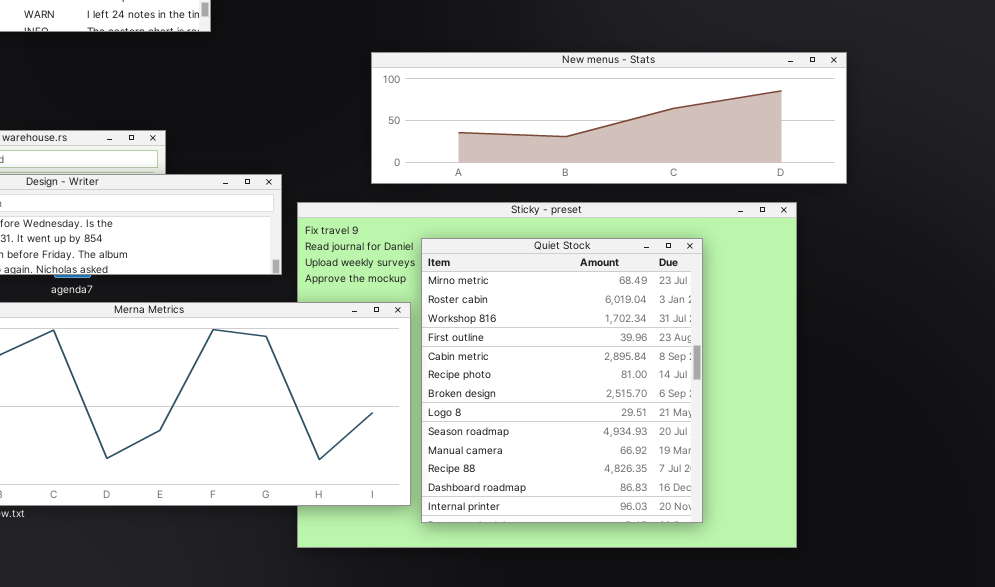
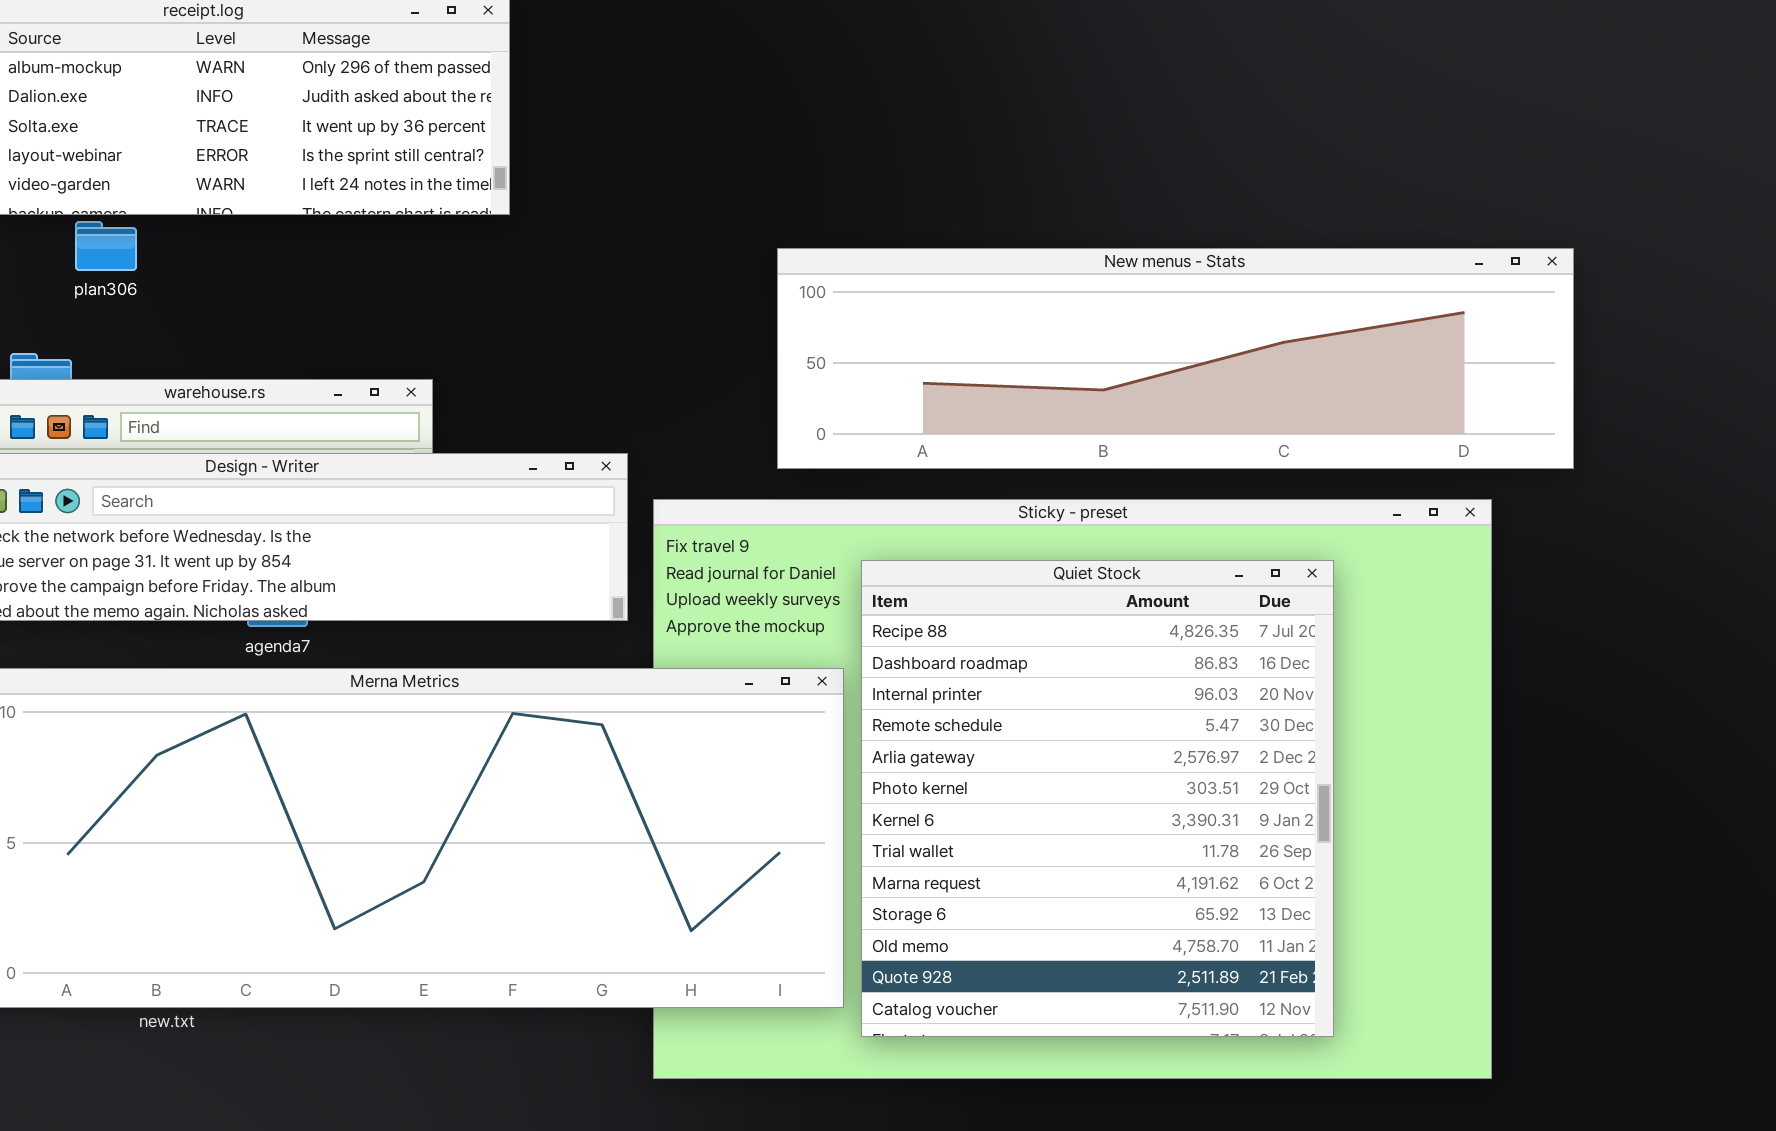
Quiet Stock: [421,238,703,523] -> [861,560,1334,1037], scrolled down 10 rows

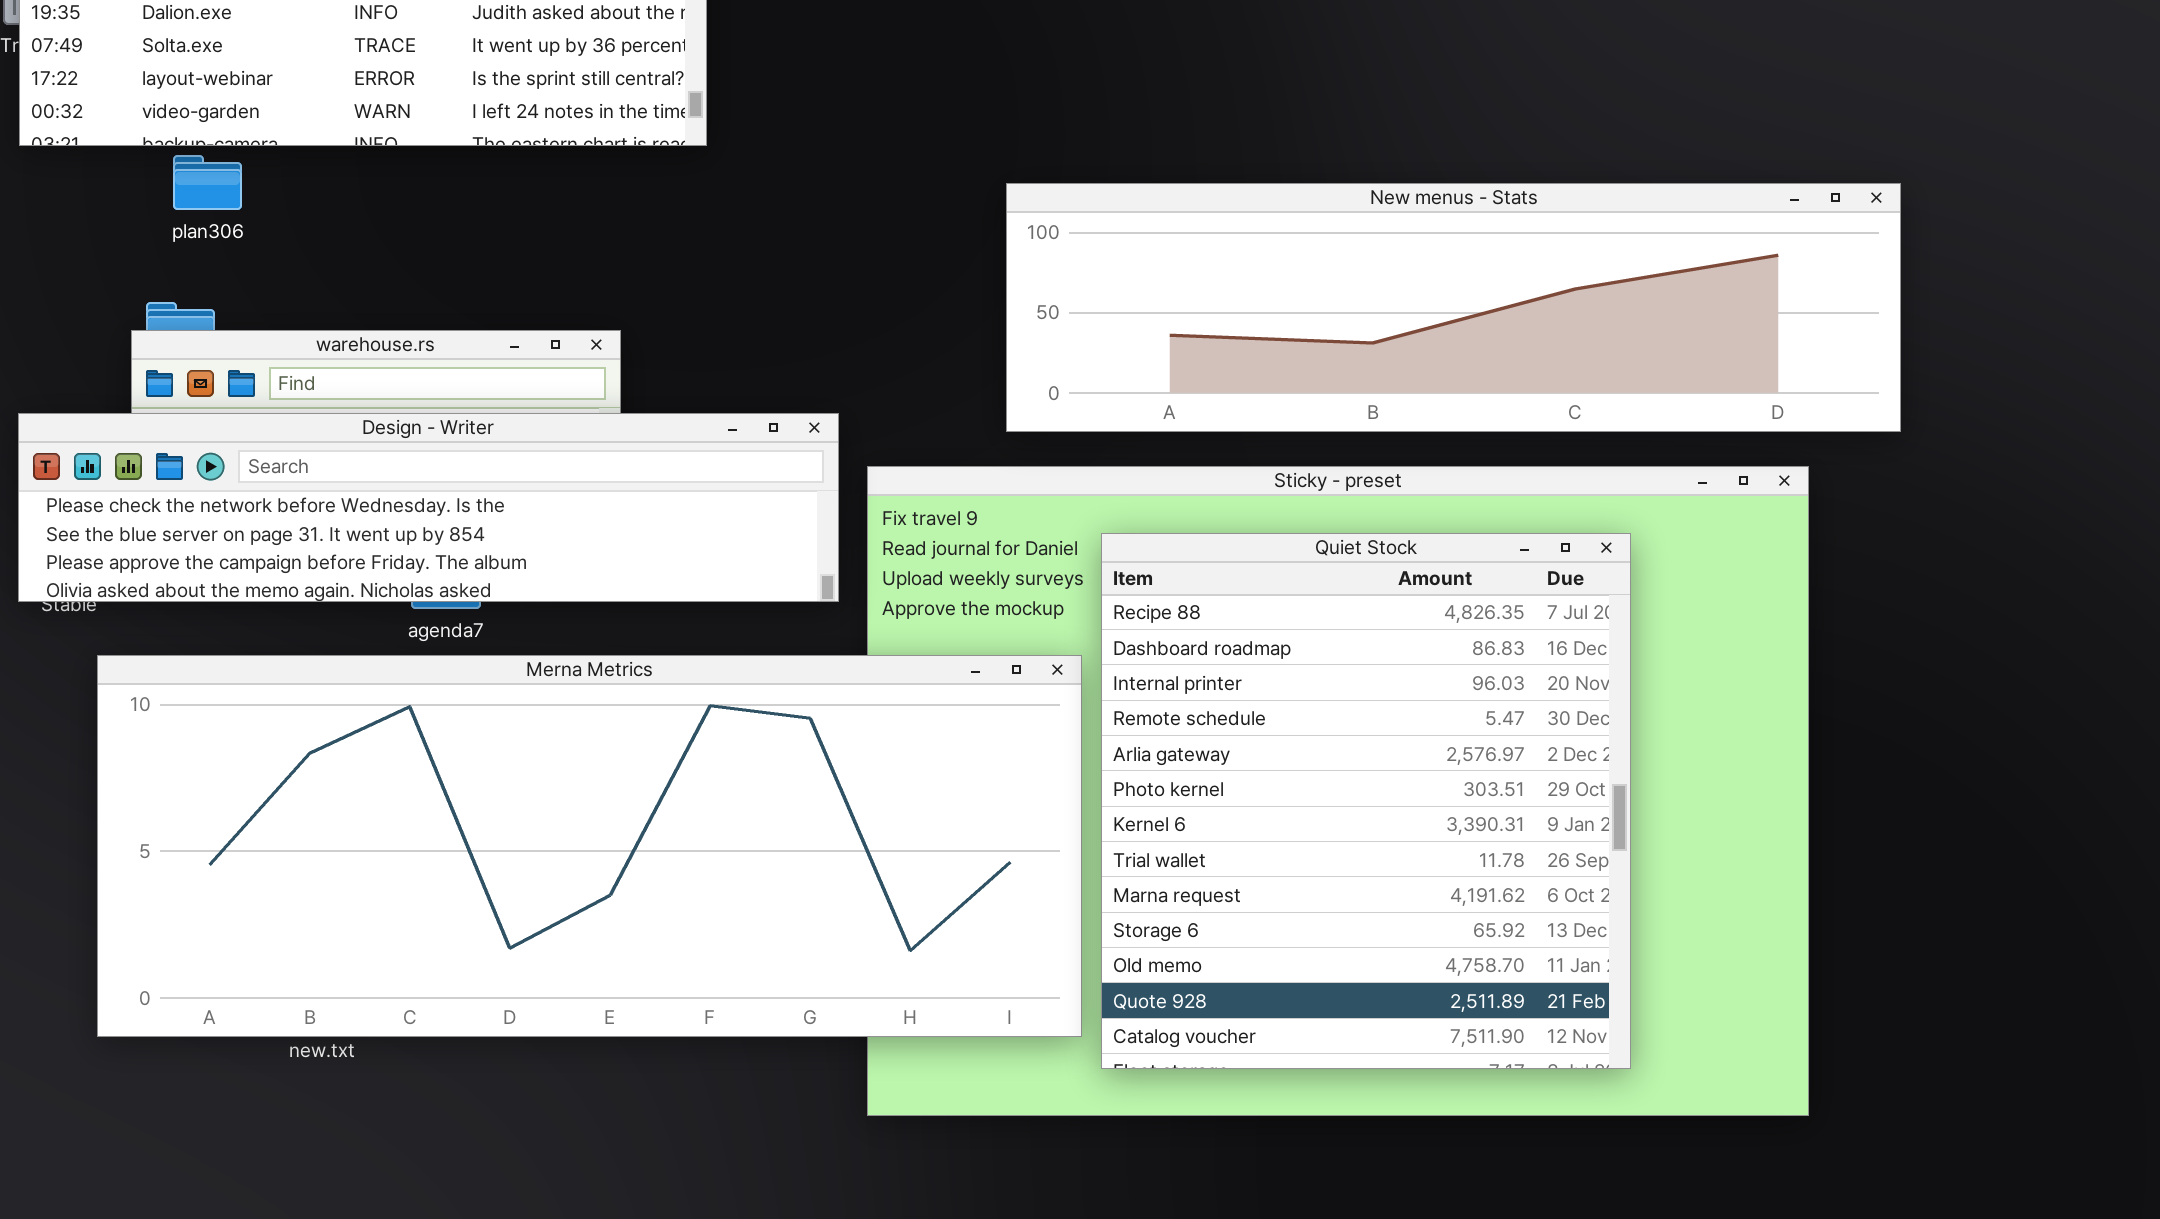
plan306: [75,221,137,271] -> [173,155,242,210], moved

